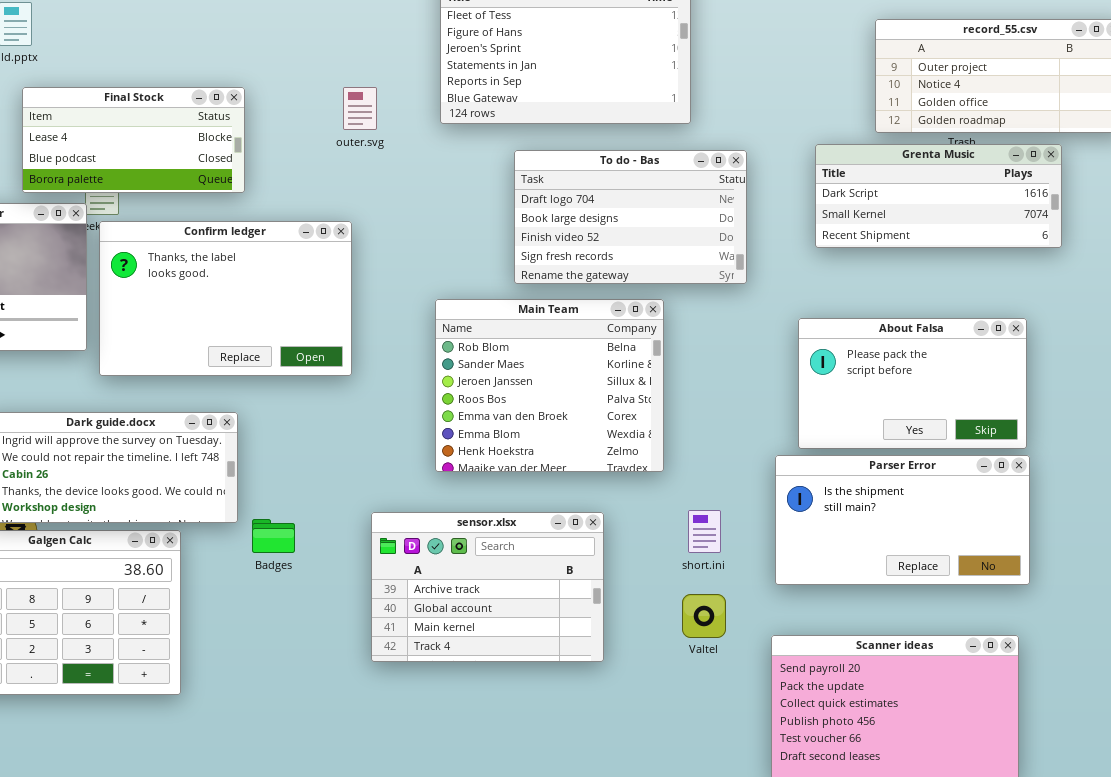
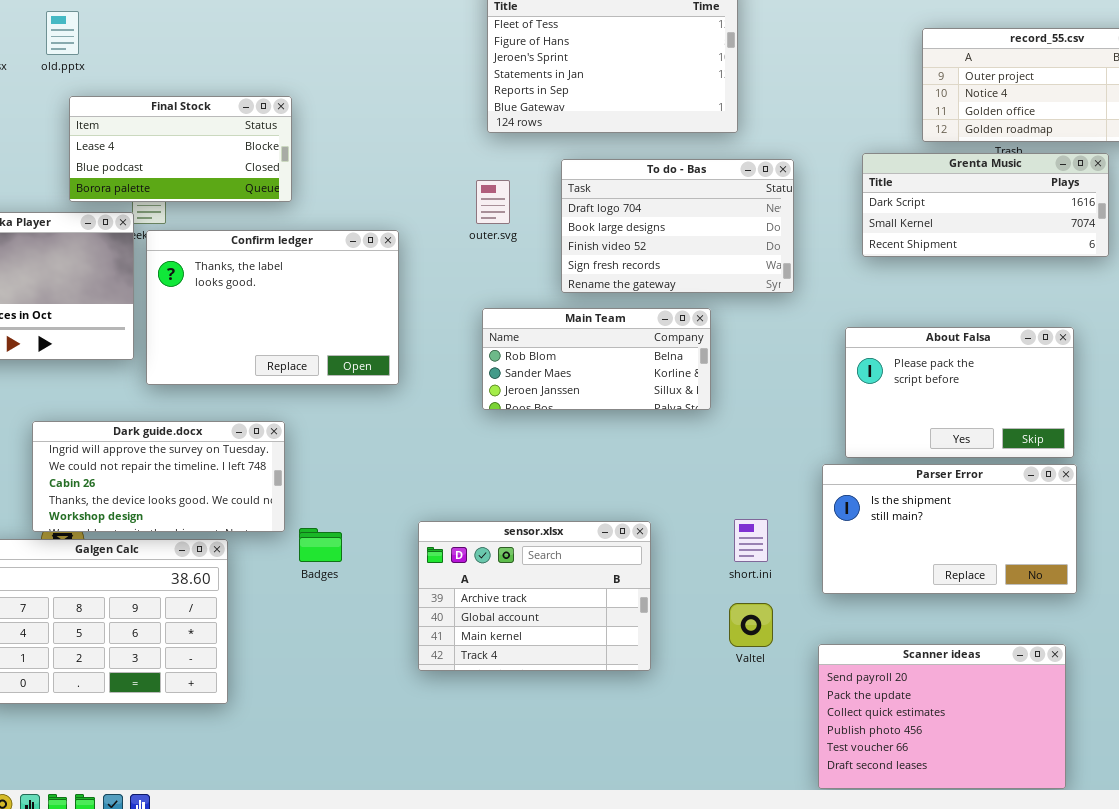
outer.svg: [343,87,377,130] -> [476,180,510,224], moved
Main Team: [435,299,664,472] -> [482,308,711,410], resized

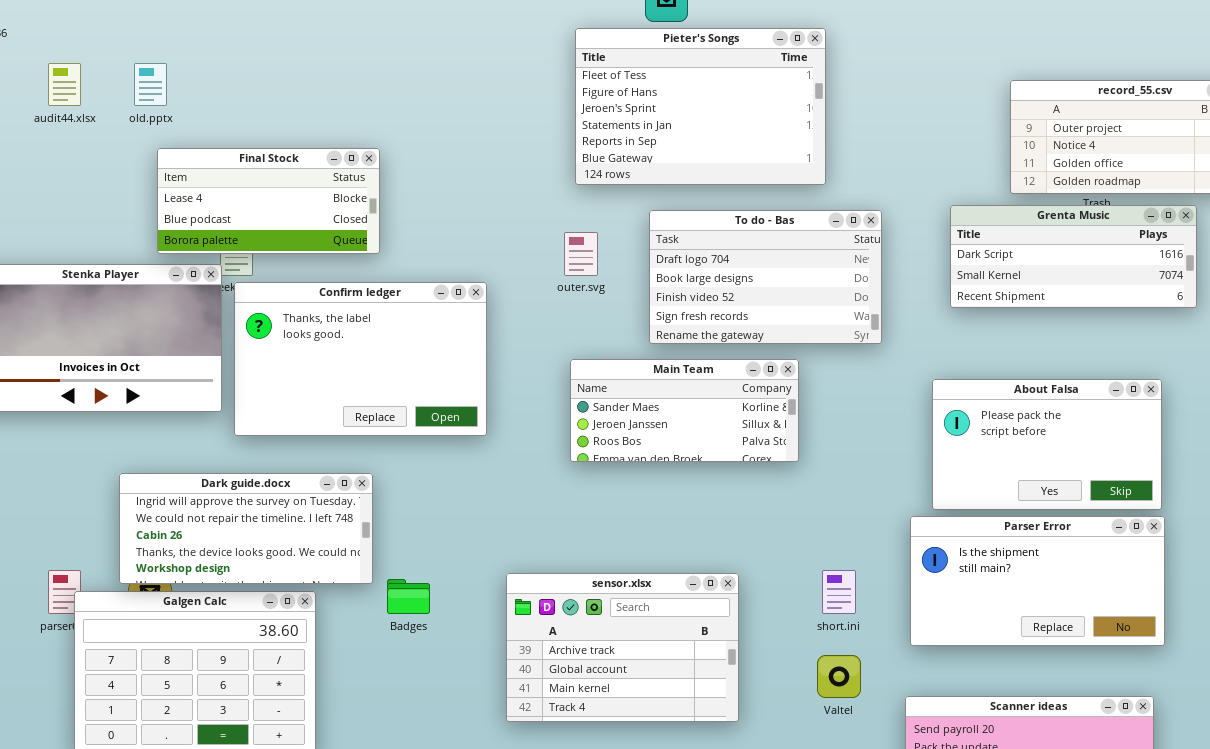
Main Team: [482,308,711,410] -> [570,359,799,462], scrolled down 1 row

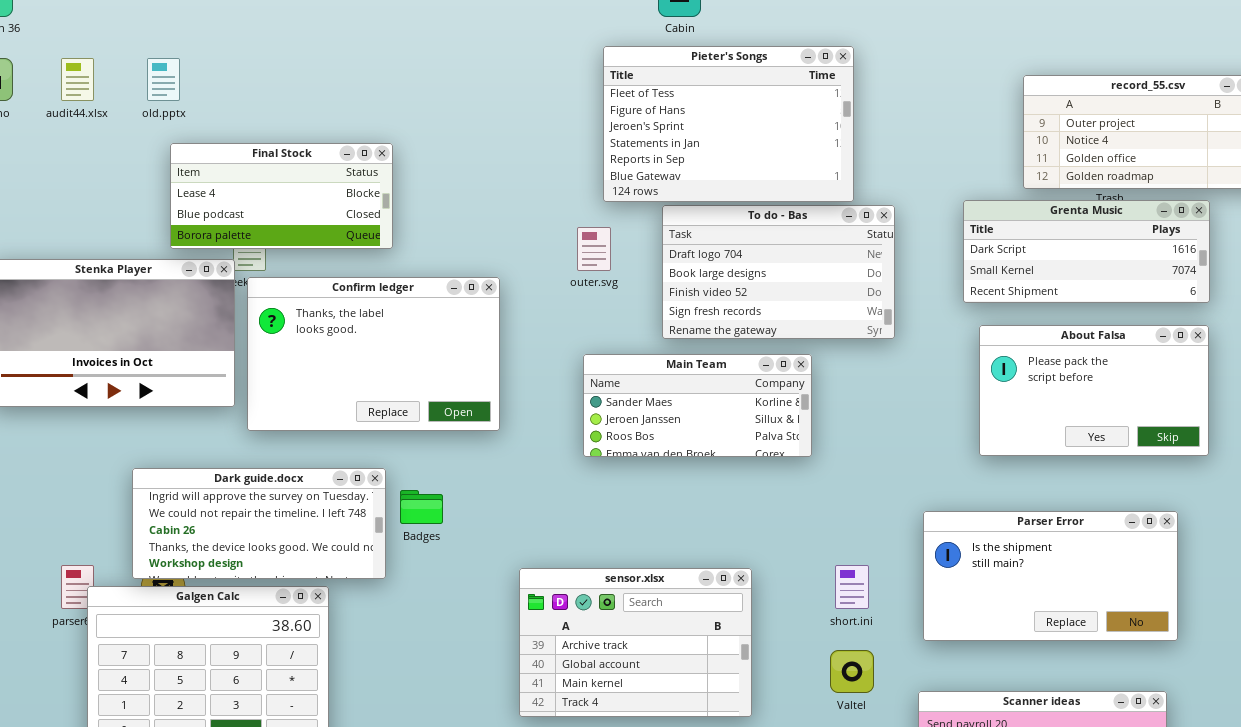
Pieter's Songs: [575,28,826,185] -> [603,46,854,202], moved
About Falsa: [932,379,1162,510] -> [979,325,1209,456], moved
Badges: [387,579,430,614] -> [400,490,443,524], moved

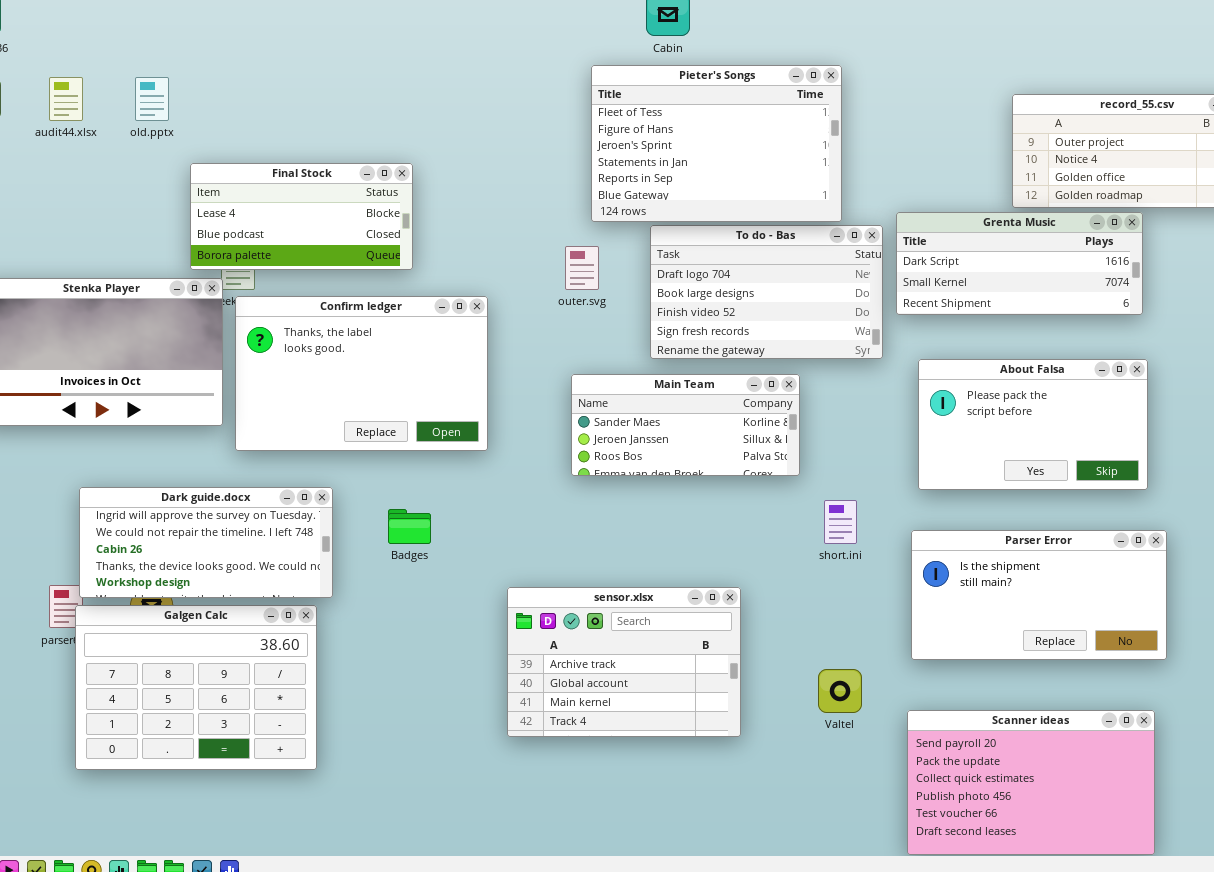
Final Stock: [170,143,393,249] -> [190,163,413,270], moved
Grenta Music: [963,200,1210,303] -> [896,212,1143,315], moved
About Falsa: [979,325,1209,456] -> [918,359,1148,490], moved
Dark guide.docx: [132,468,386,579] -> [79,487,333,598], moved
short.ini: [835,565,869,609] -> [824,500,857,544], moved

